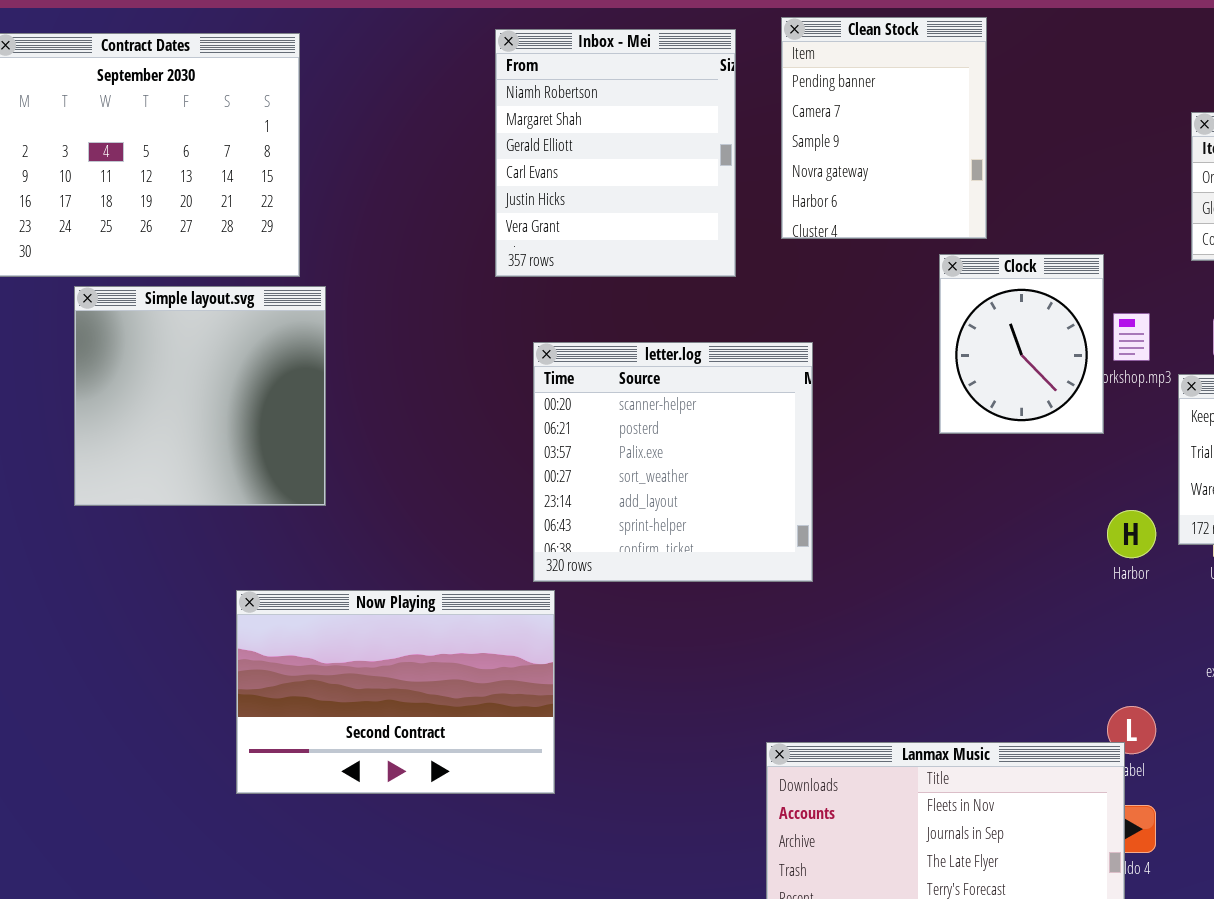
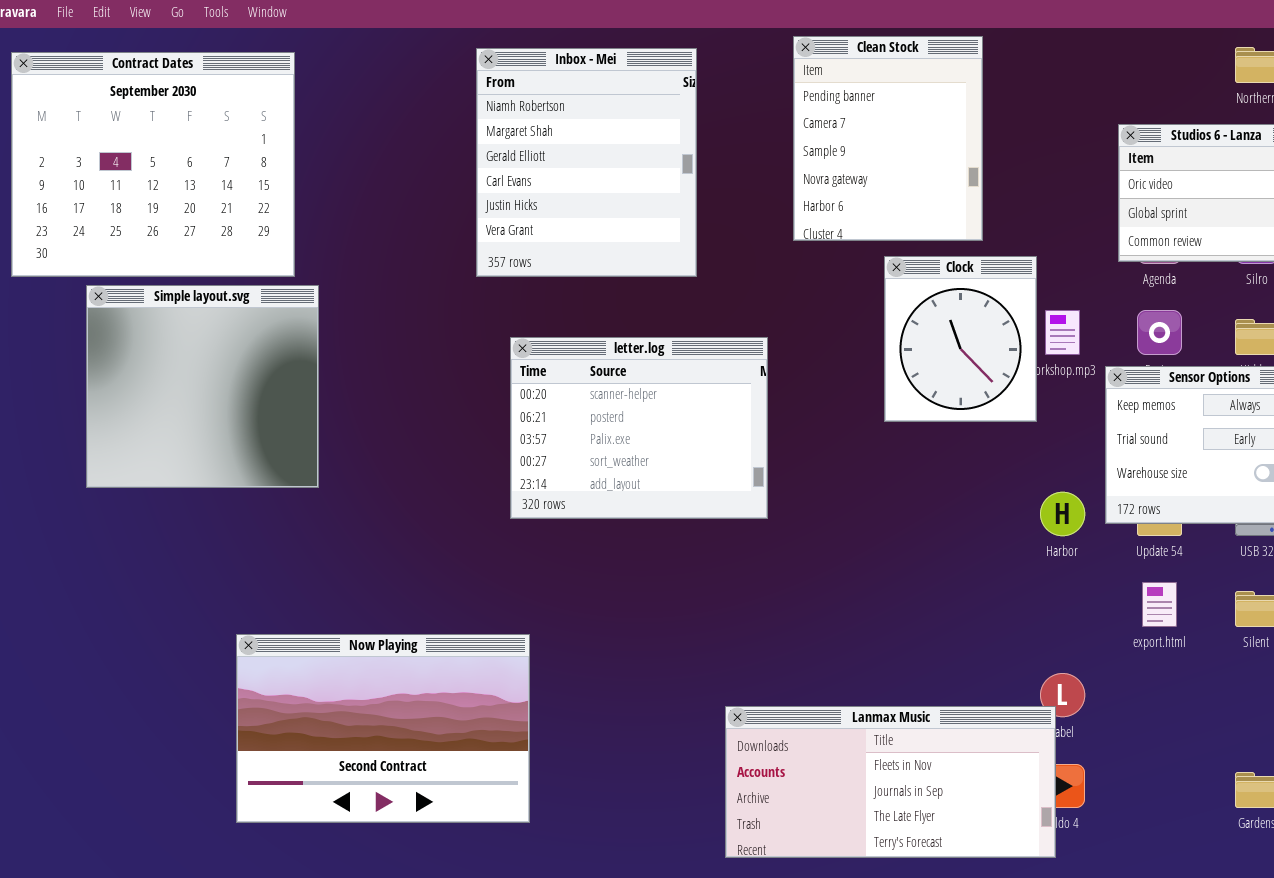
Clean Stock: [781,17,987,239] -> [793,36,983,241], moved
letter.log: [533,342,813,582] -> [510,337,768,519], resized
Now Playing: [236,590,555,794] -> [236,634,530,823], moved

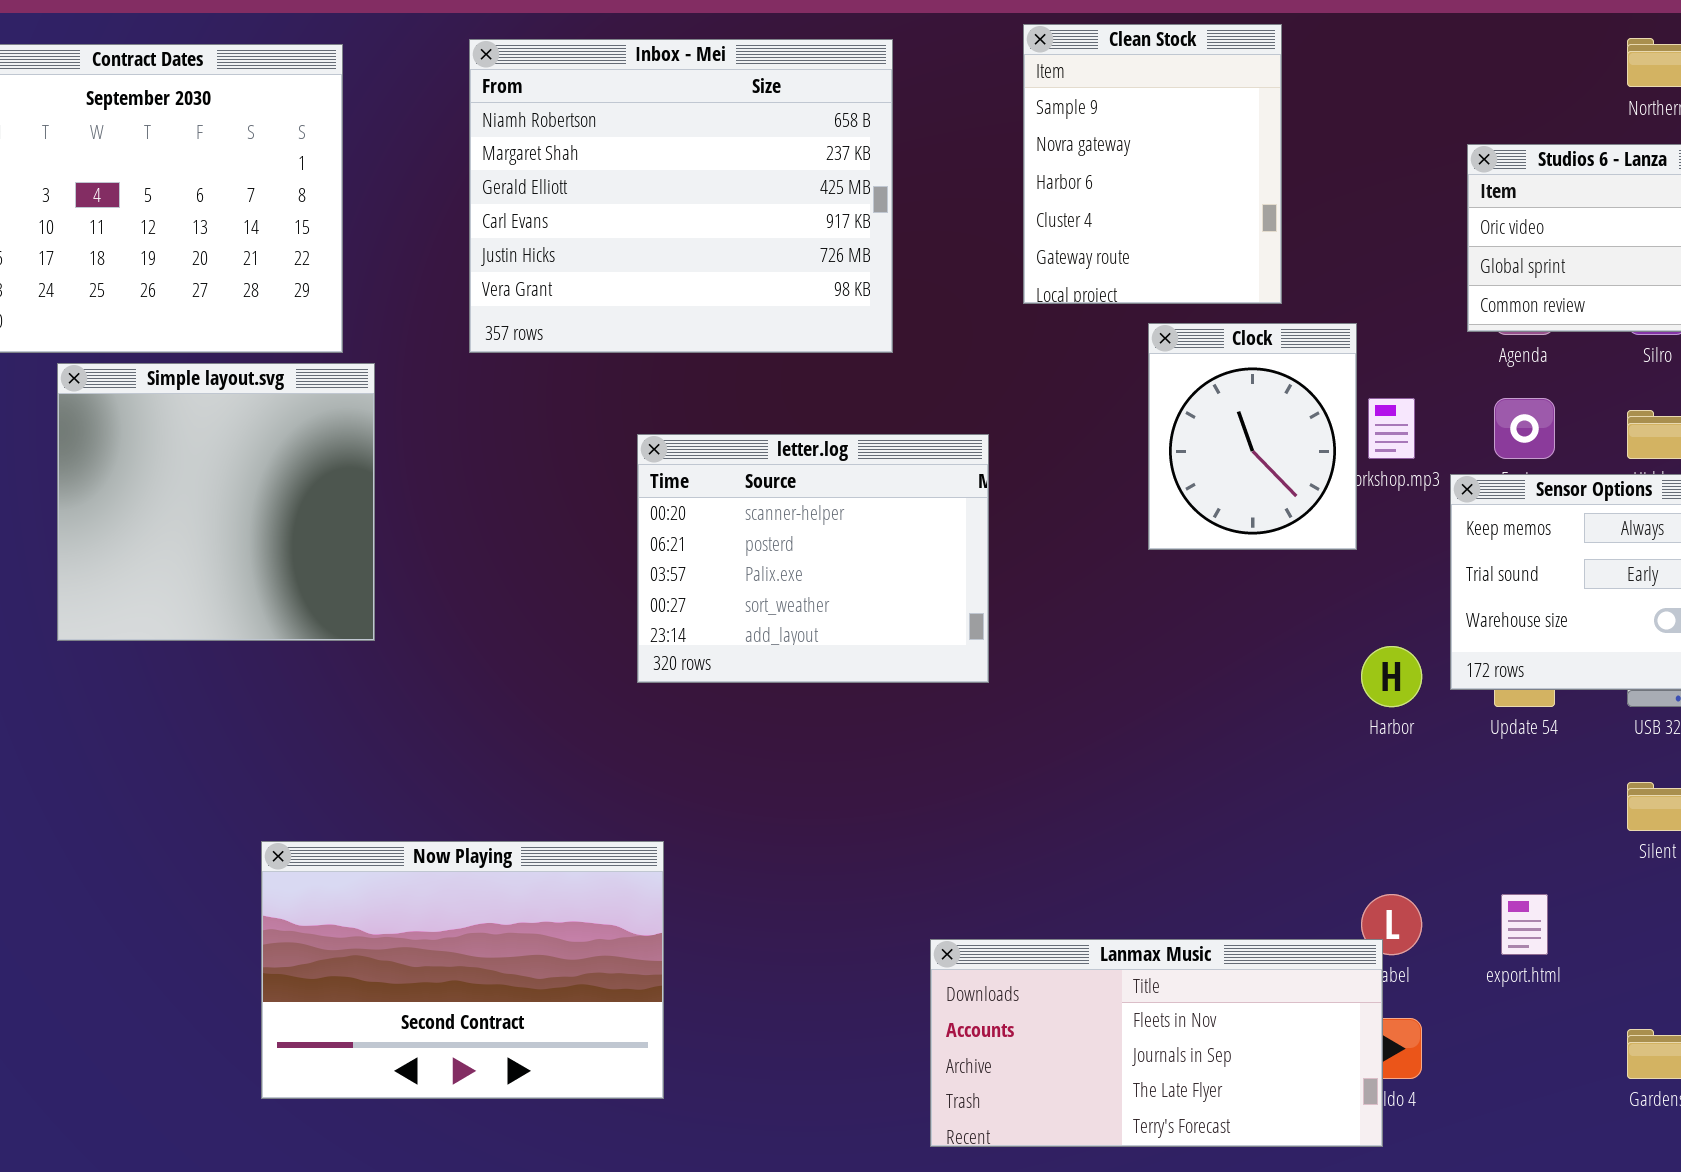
Clean Stock: [793,36,983,241] -> [1023,24,1282,304], scrolled down 2 rows
Inbox - Mei: [476,48,697,277] -> [469,39,893,353], resized
export.html: [1142,582,1177,627] -> [1501,894,1548,955], moved

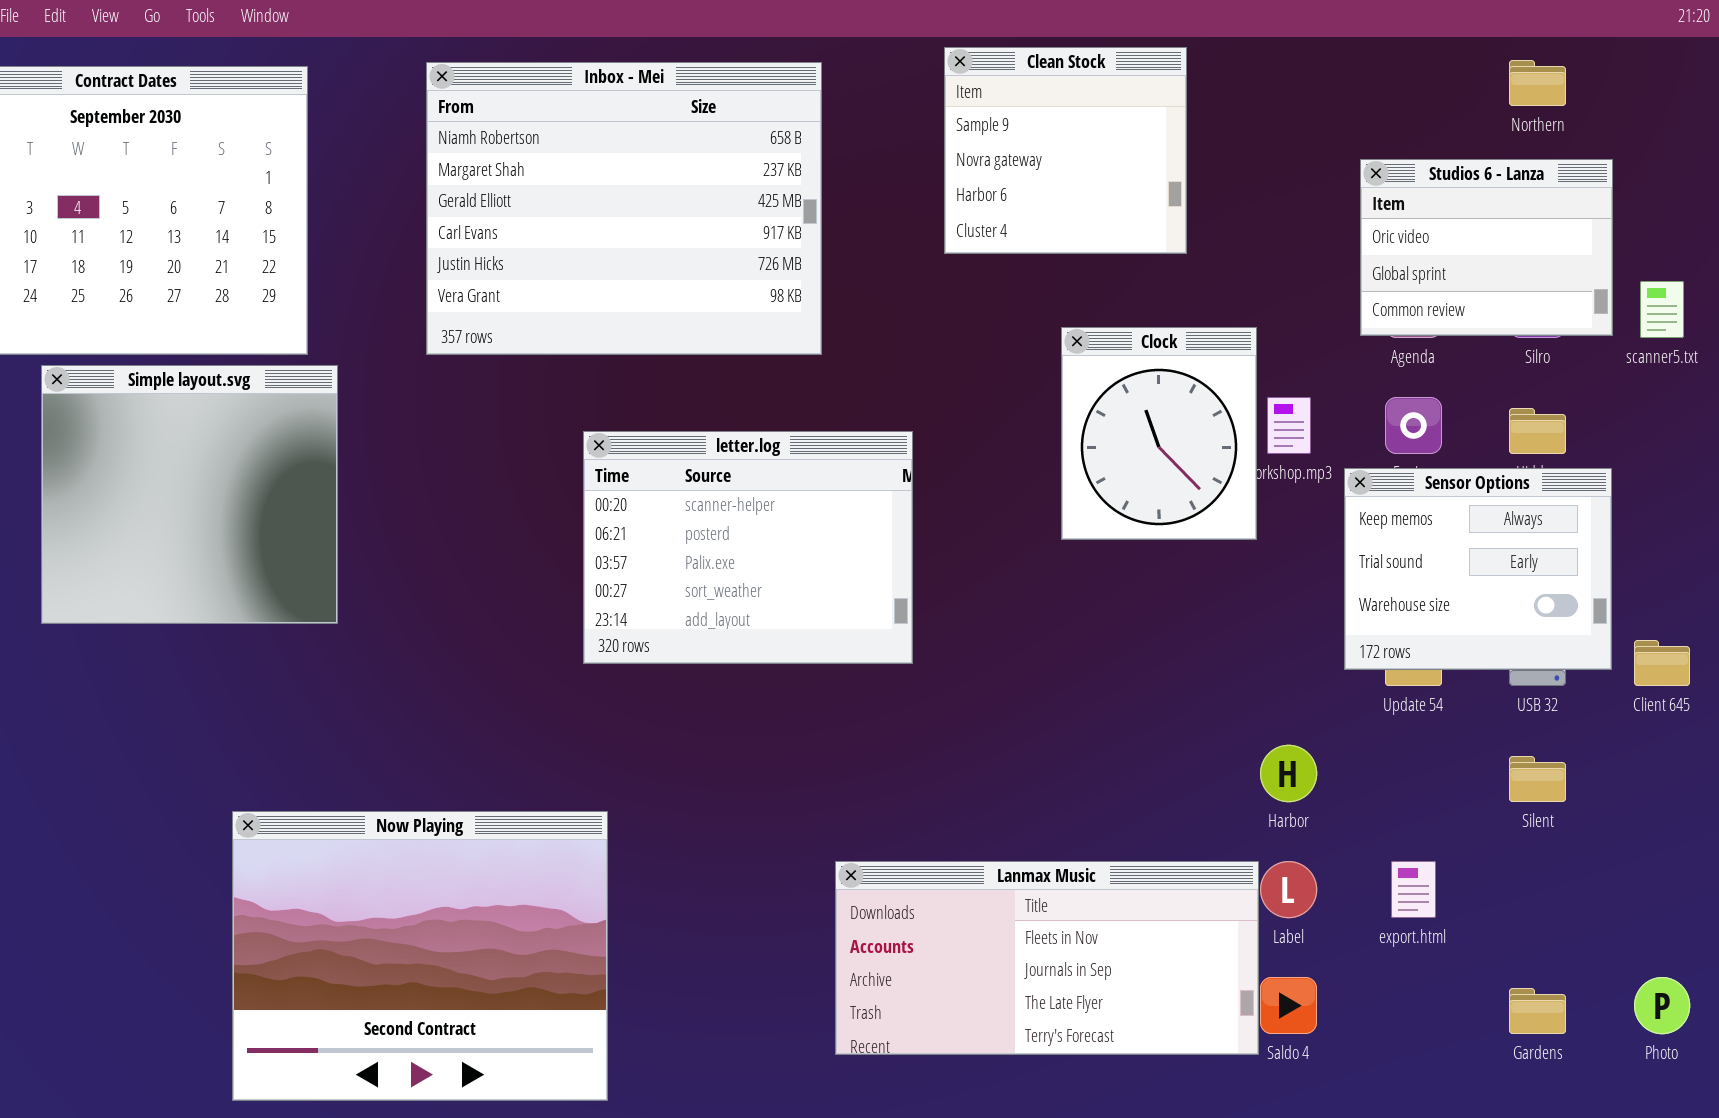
Clean Stock: [1023,24,1282,304] -> [944,47,1187,254], resized
Harbor: [1361,646,1422,707] -> [1260,745,1317,802], moved
Now Playing: [261,841,664,1099] -> [232,811,608,1101], resized
Lanmax Music: [930,939,1383,1147] -> [835,861,1259,1055], moved

